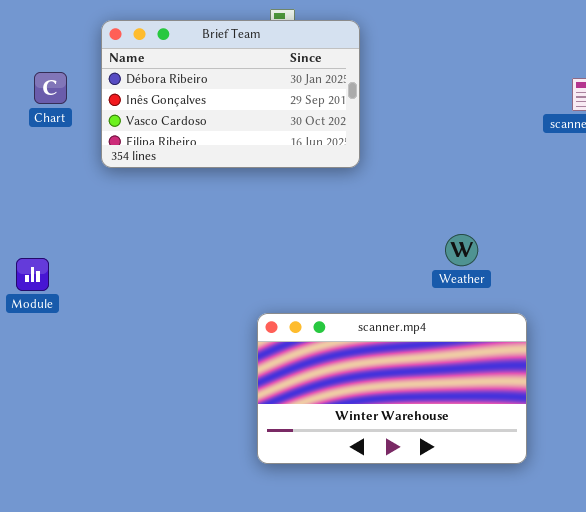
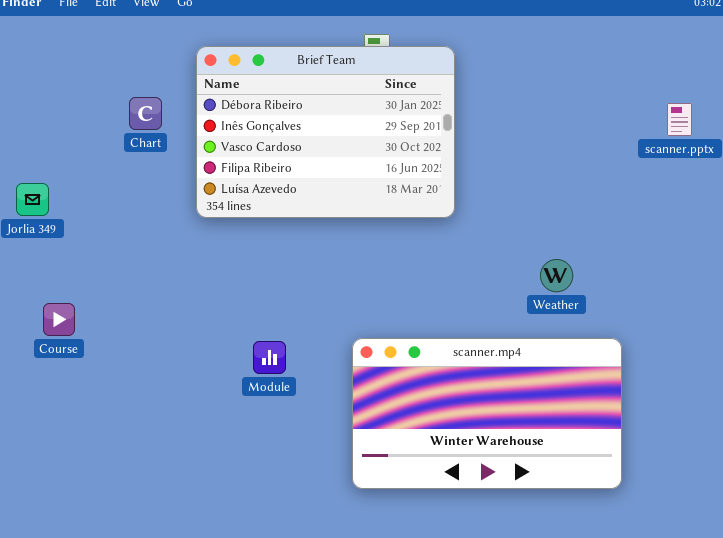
Brief Team: [101,20,360,168] -> [196,46,455,218], resized
Module: [16,258,49,291] -> [253,341,286,374], moved

